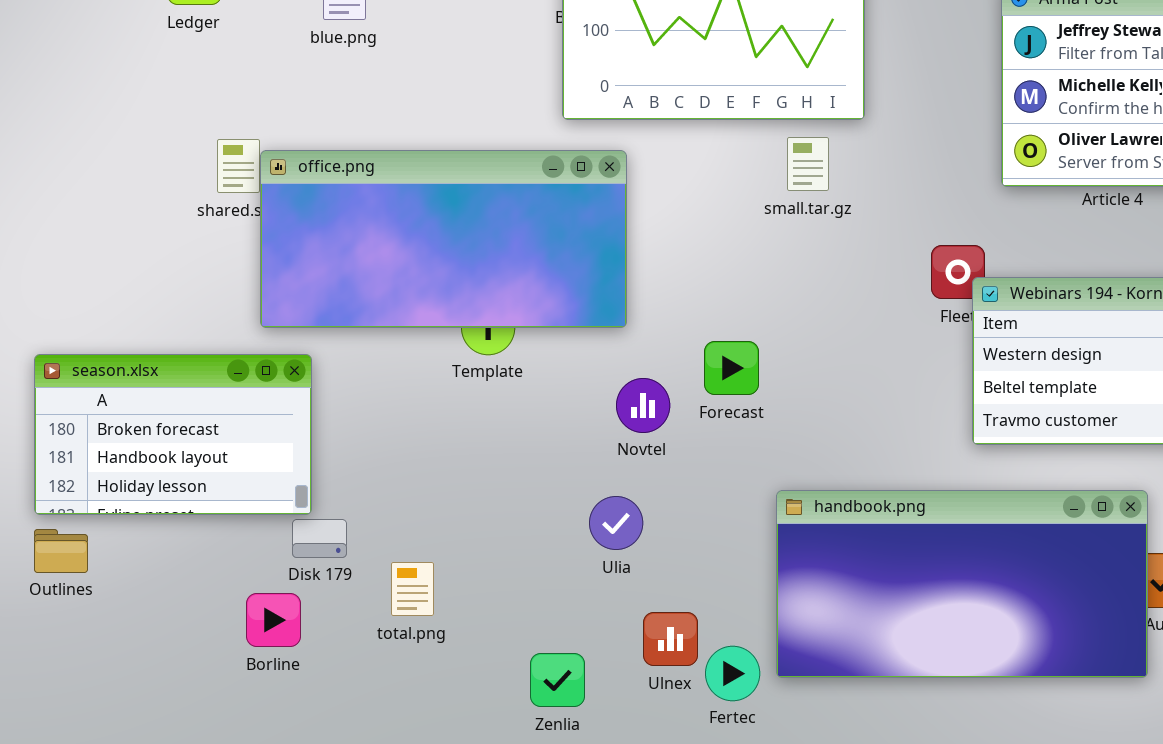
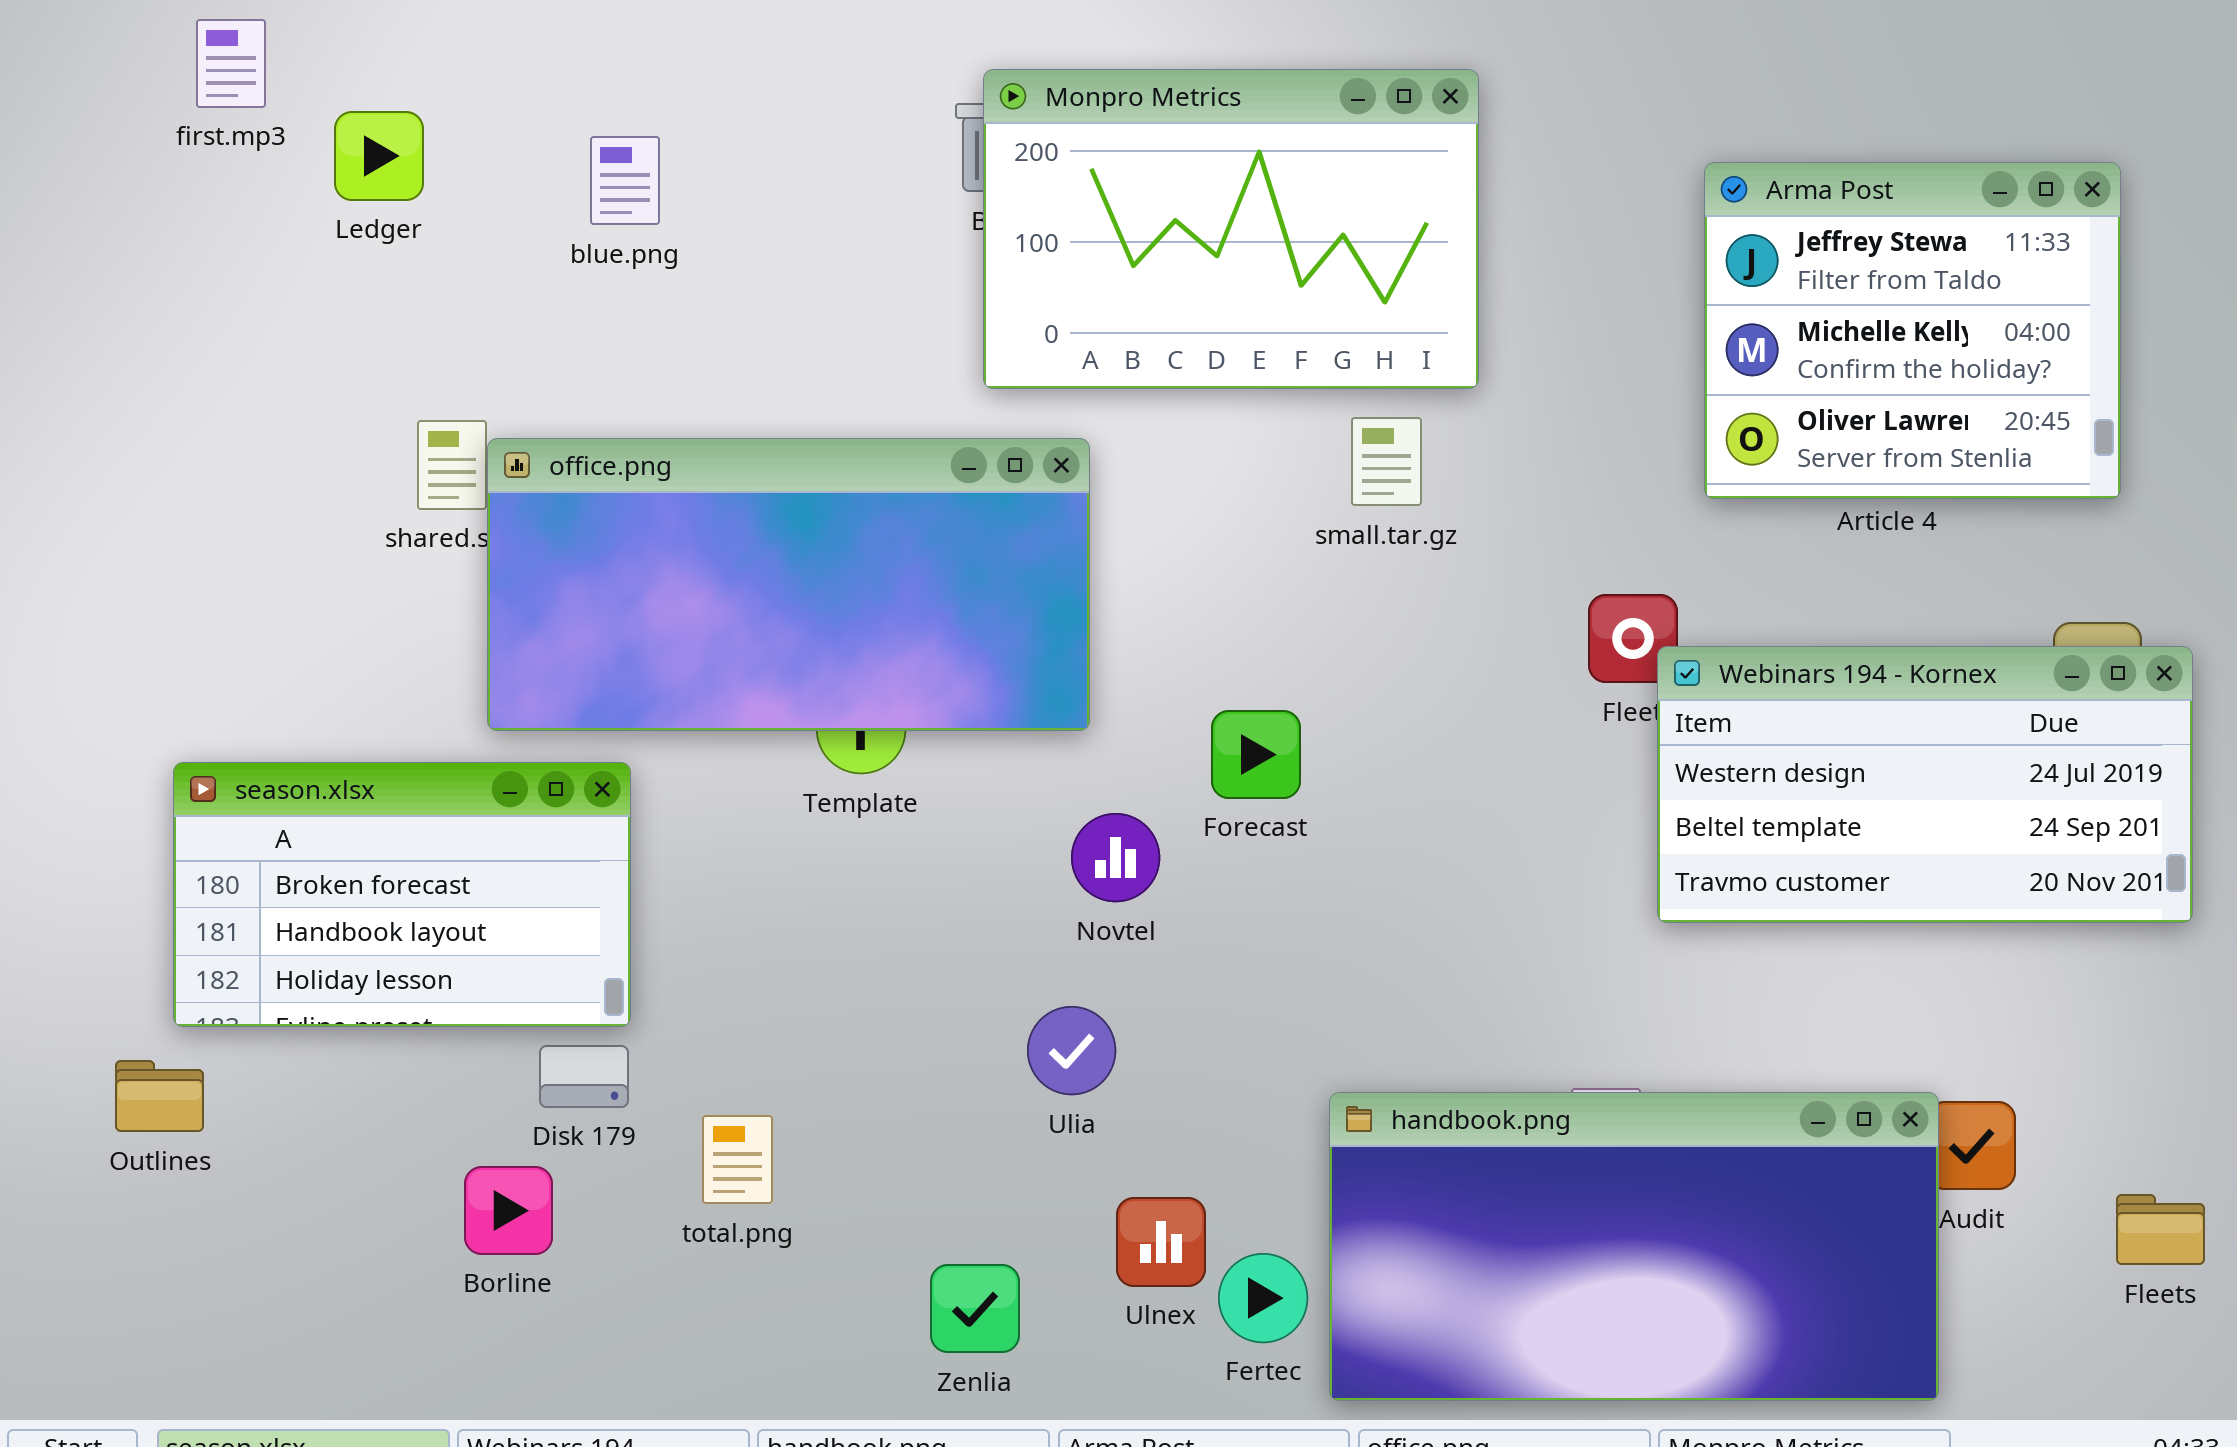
Forecast: [704,341,759,395] -> [1211,710,1301,799], moved
season.xlsx: [34,354,312,515] -> [173,762,631,1027], moved
handbook.png: [776,490,1148,678] -> [1329,1092,1939,1401], moved

